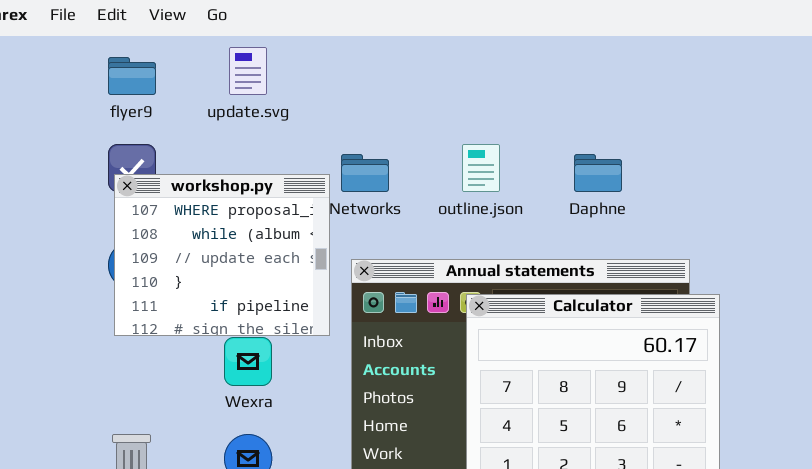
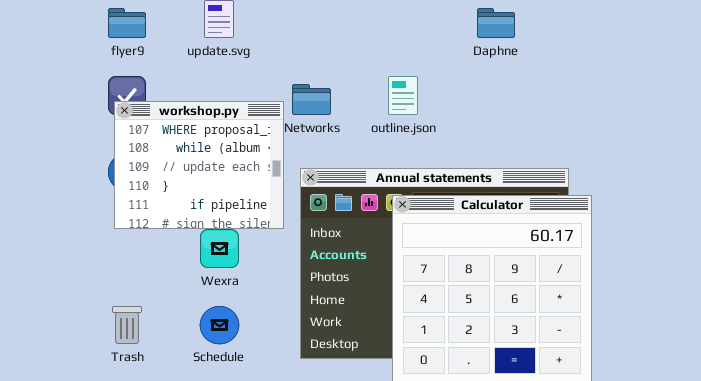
Daphne: [574,154,622,192] -> [477,8,515,38], moved

